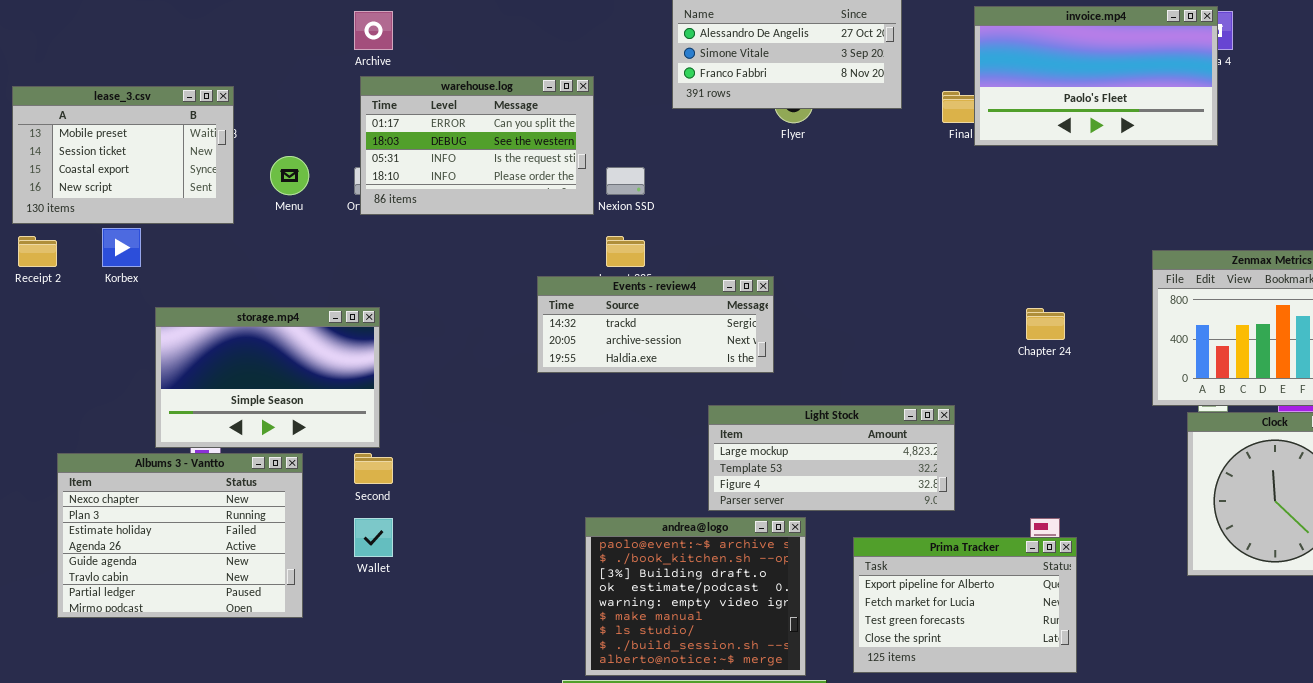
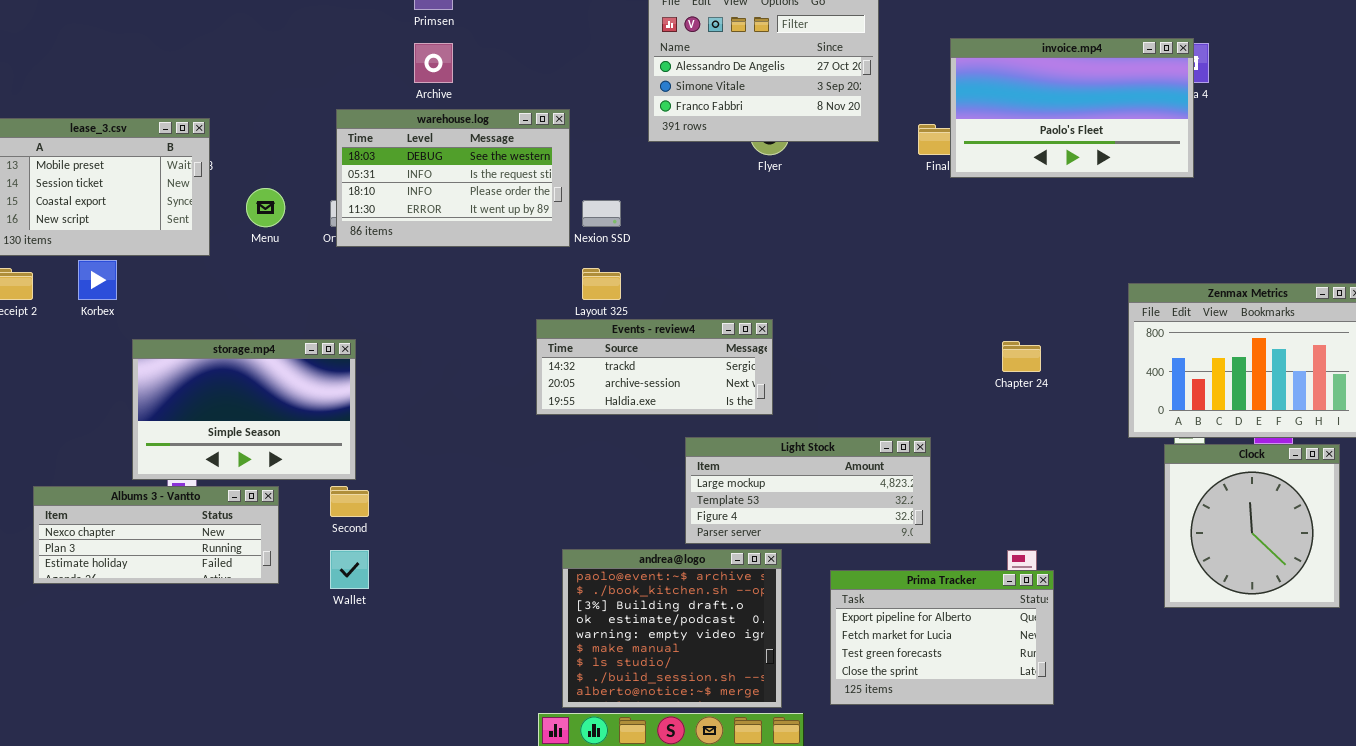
Archive: [354,11,393,50] -> [414,43,453,83], moved
warehouse.log: [360,76,594,215] -> [336,109,570,247], scrolled down 1 row
Events - review4: [537,276,774,373] -> [536,319,773,415], moved
Albums 3 - Vantto: [57,453,303,618] -> [33,486,279,584], resized

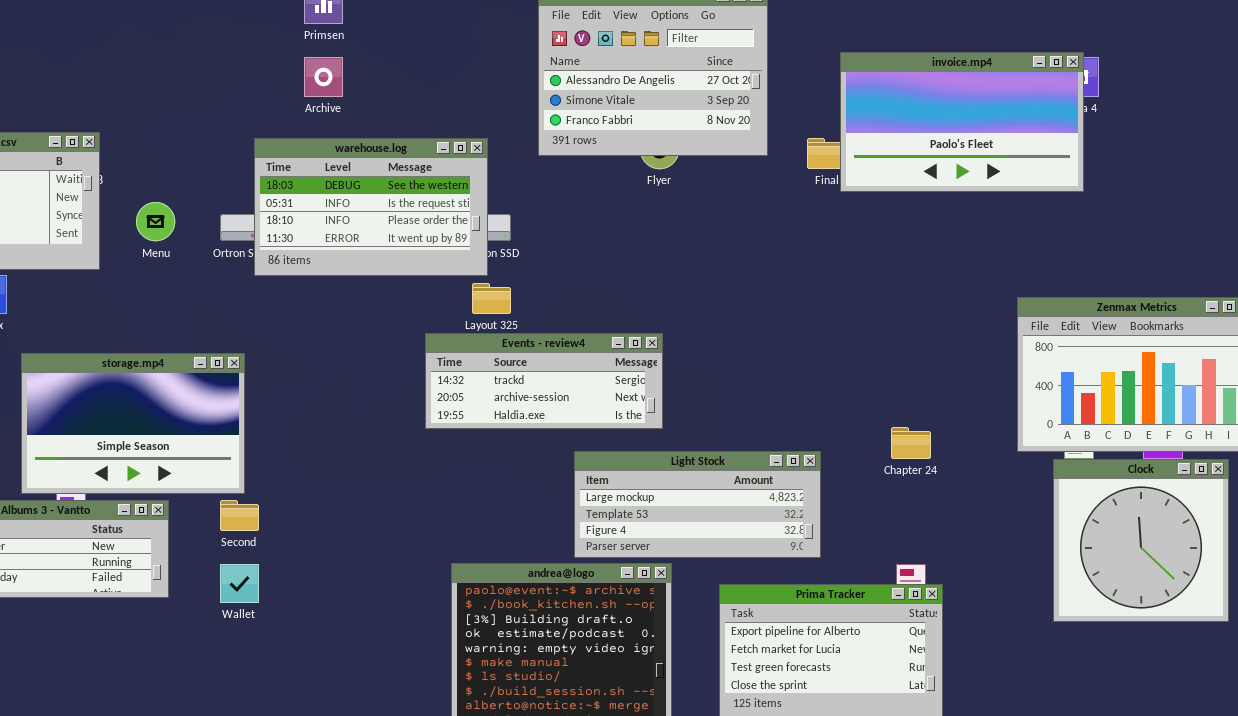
warehouse.log: [336,109,570,247] -> [254,138,488,276], moved
Chapter 24: [1002,341,1041,372] -> [891,427,931,459], moved

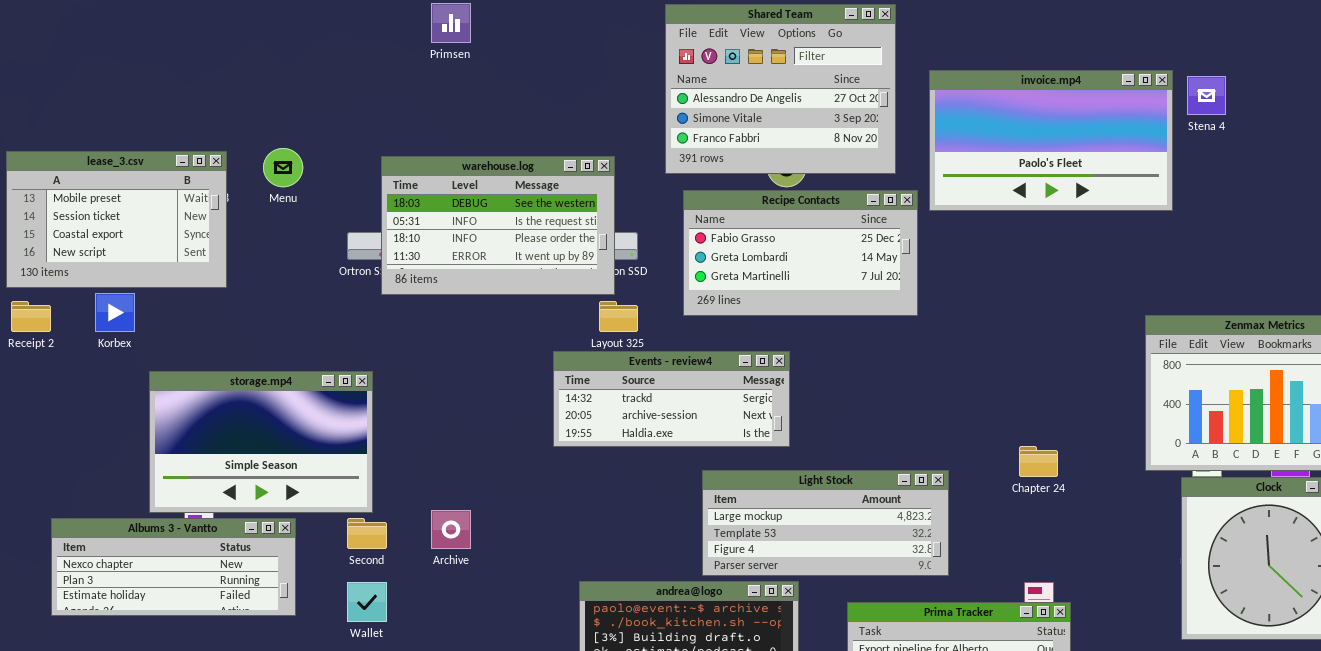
invoice.mp4: [840,52,1084,192] -> [929,70,1173,211], moved
Archive: [304,57,343,97] -> [431,510,471,549], moved
Recipe Contacts: none -> [683,190,918,316], opened
Menu: [136,202,175,241] -> [263,148,303,187], moved

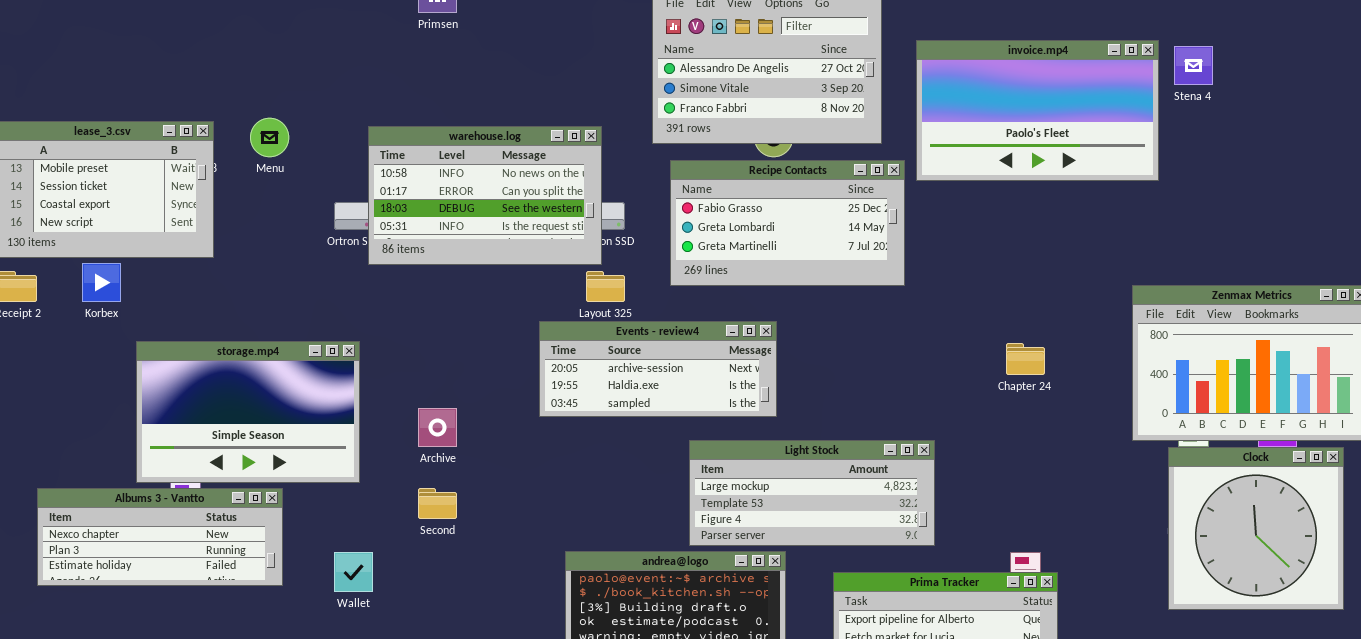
warehouse.log: [381,156,615,295] -> [368,126,602,265], scrolled up 2 rows
Events - review4: [553,351,790,447] -> [539,321,777,417], scrolled down 1 row
Chapter 24: [1019,446,1058,477] -> [1006,343,1045,375], moved
Archive: [431,510,471,549] -> [418,408,457,447], moved
Second: [347,518,387,549] -> [418,488,457,519], moved

